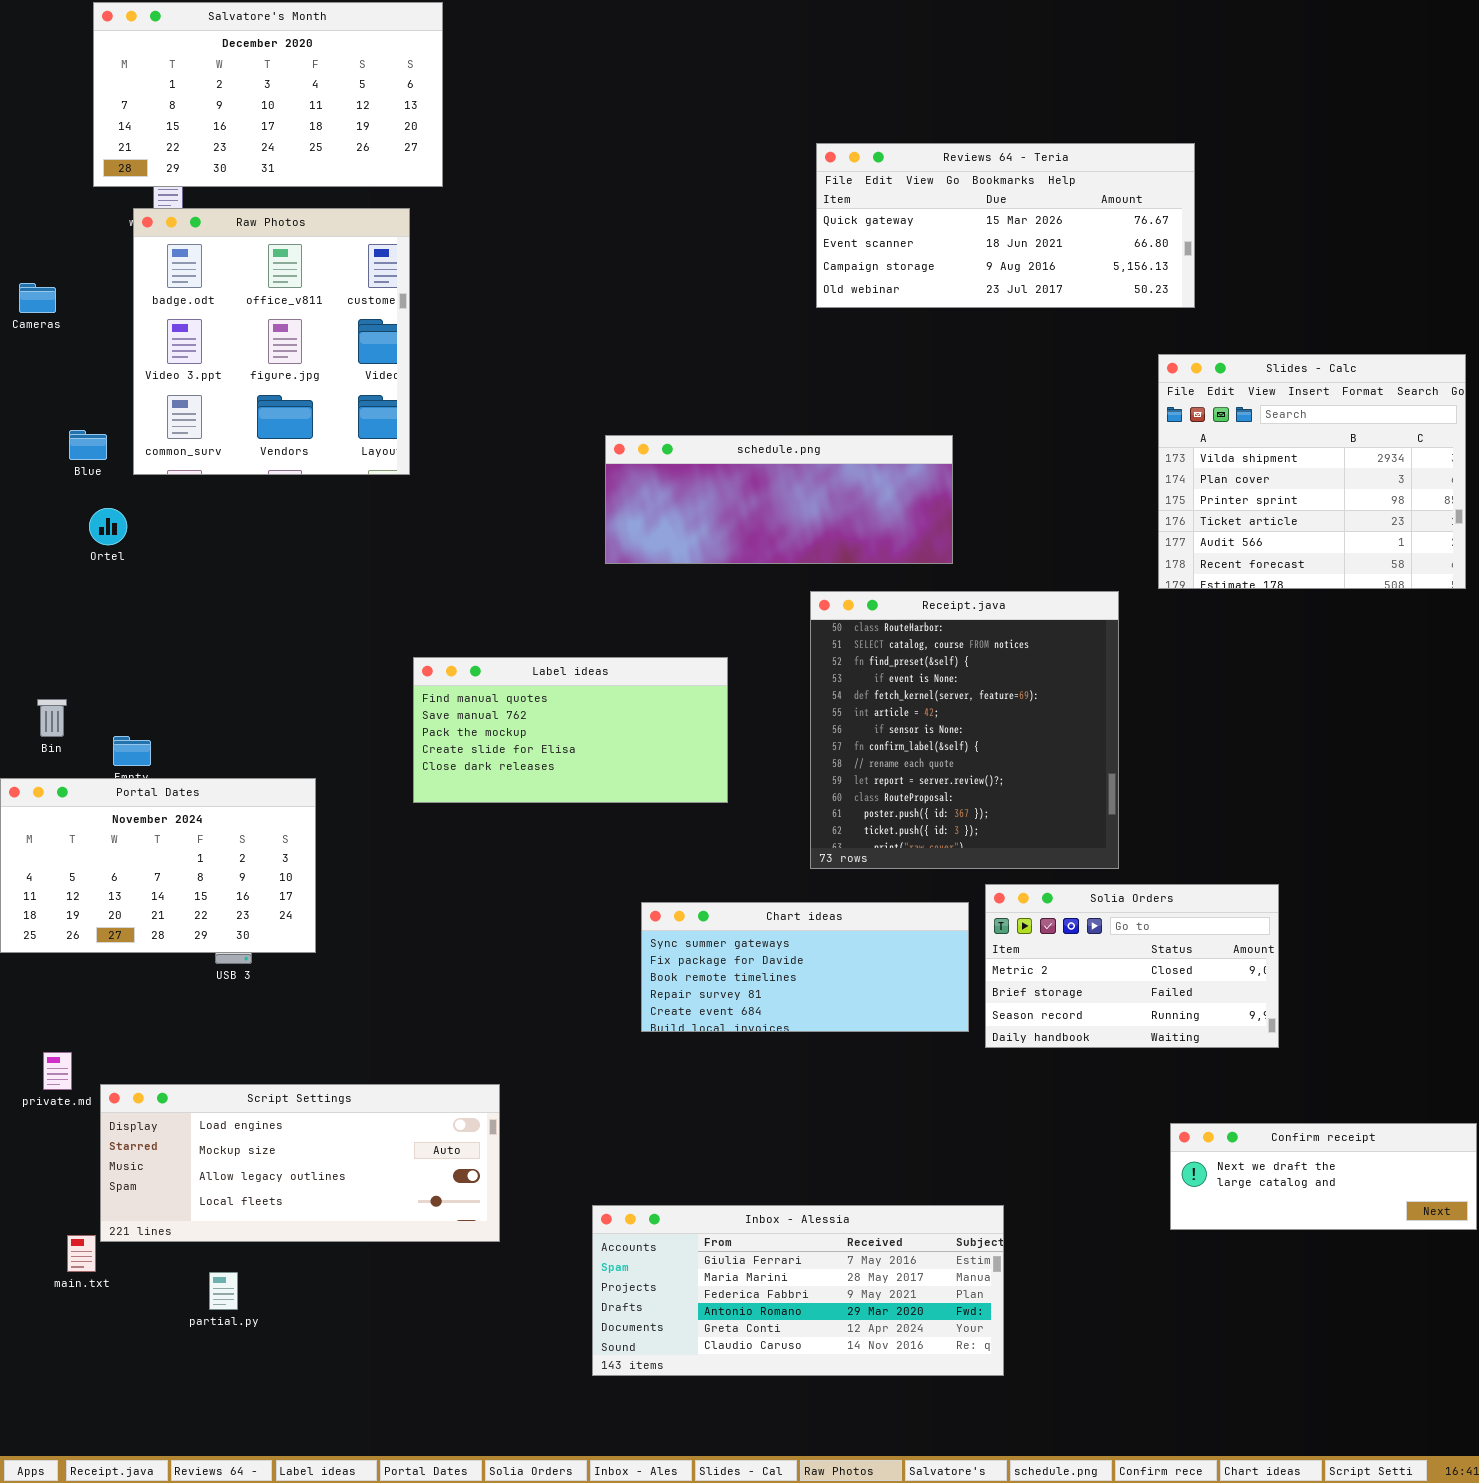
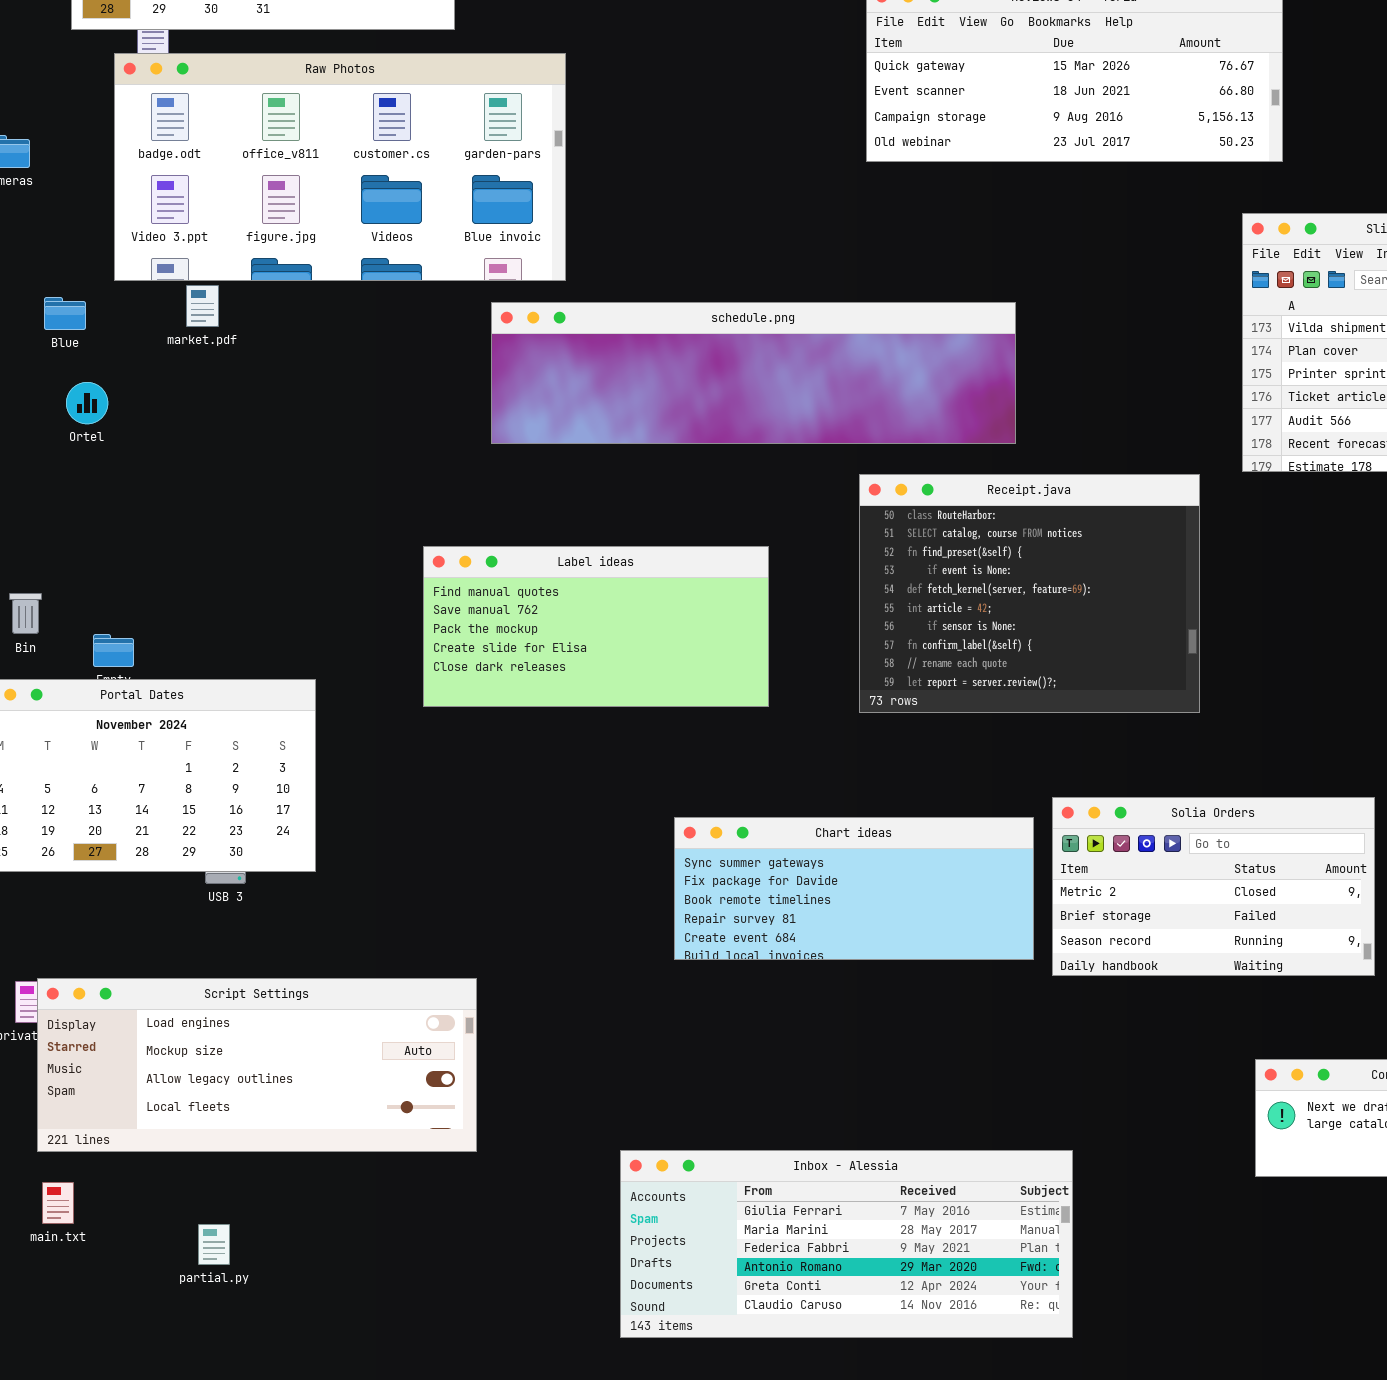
Raw Photos: [133,208,410,475] -> [114,53,566,281], resized
schedule.png: [605,435,953,564] -> [491,302,1016,444], resized
Receipt.java: [810,591,1119,869] -> [859,474,1200,713], resized
Script Settings: [100,1084,500,1242] -> [37,978,477,1152], moved

